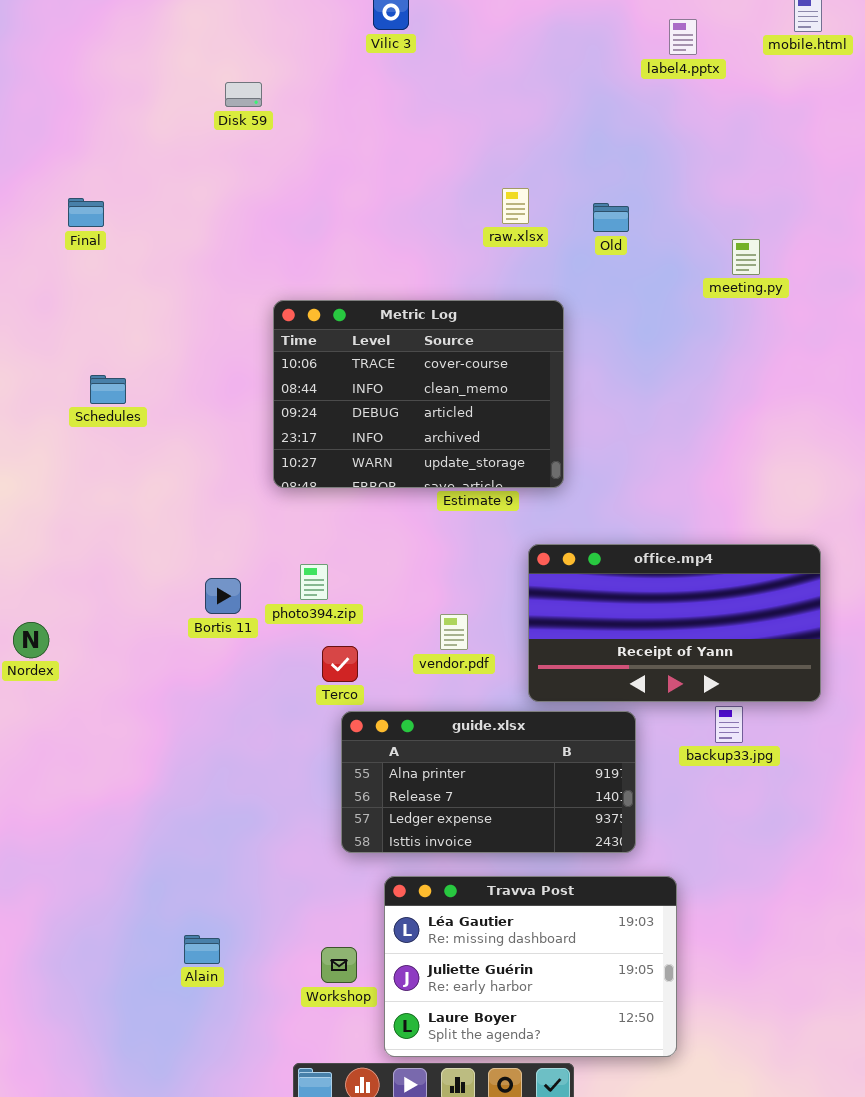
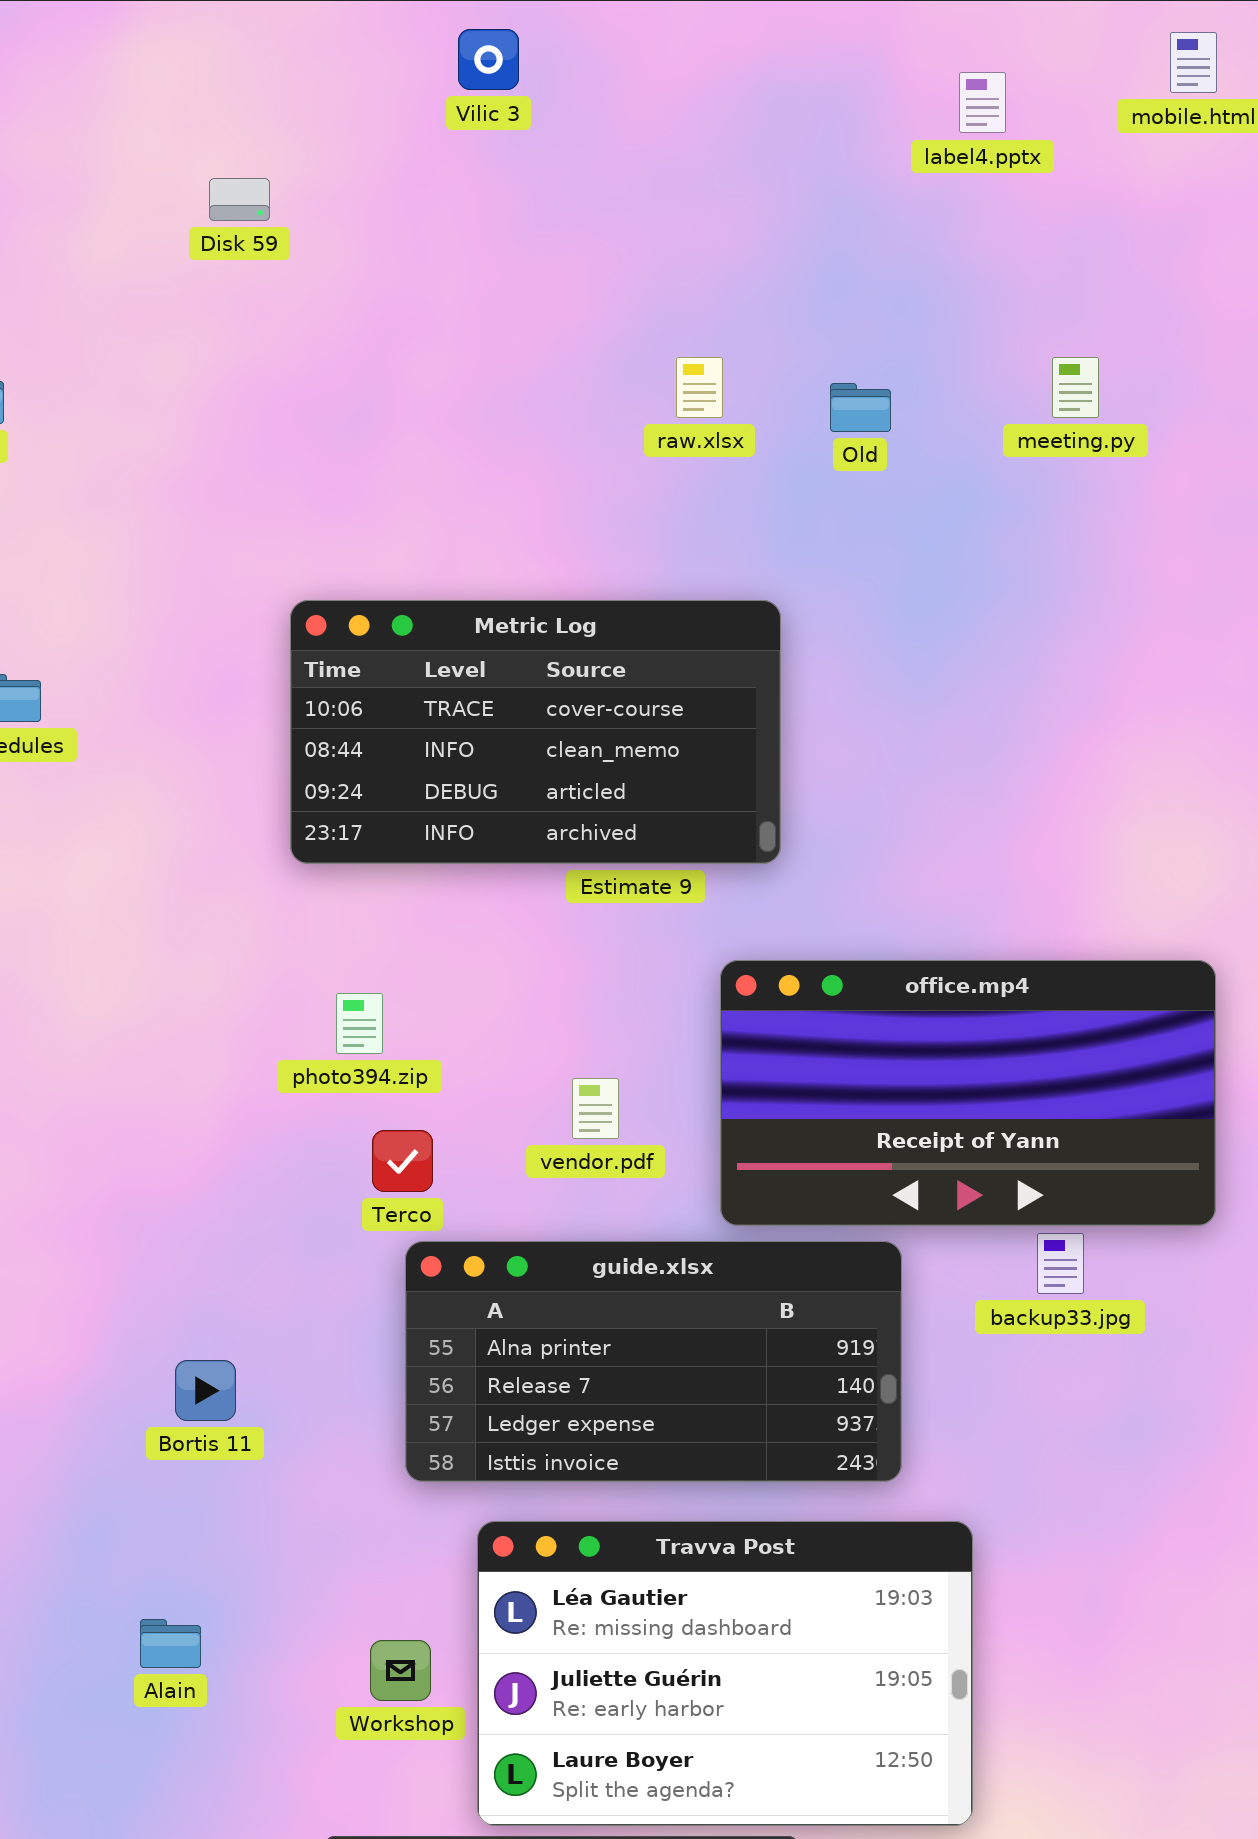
meeting.py: [732,239,760,275] -> [1052,357,1099,418], moved
Metric Log: [273,300,564,488] -> [290,600,781,864], resized
Bortis 11: [205,578,241,614] -> [175,1360,236,1421], moved

